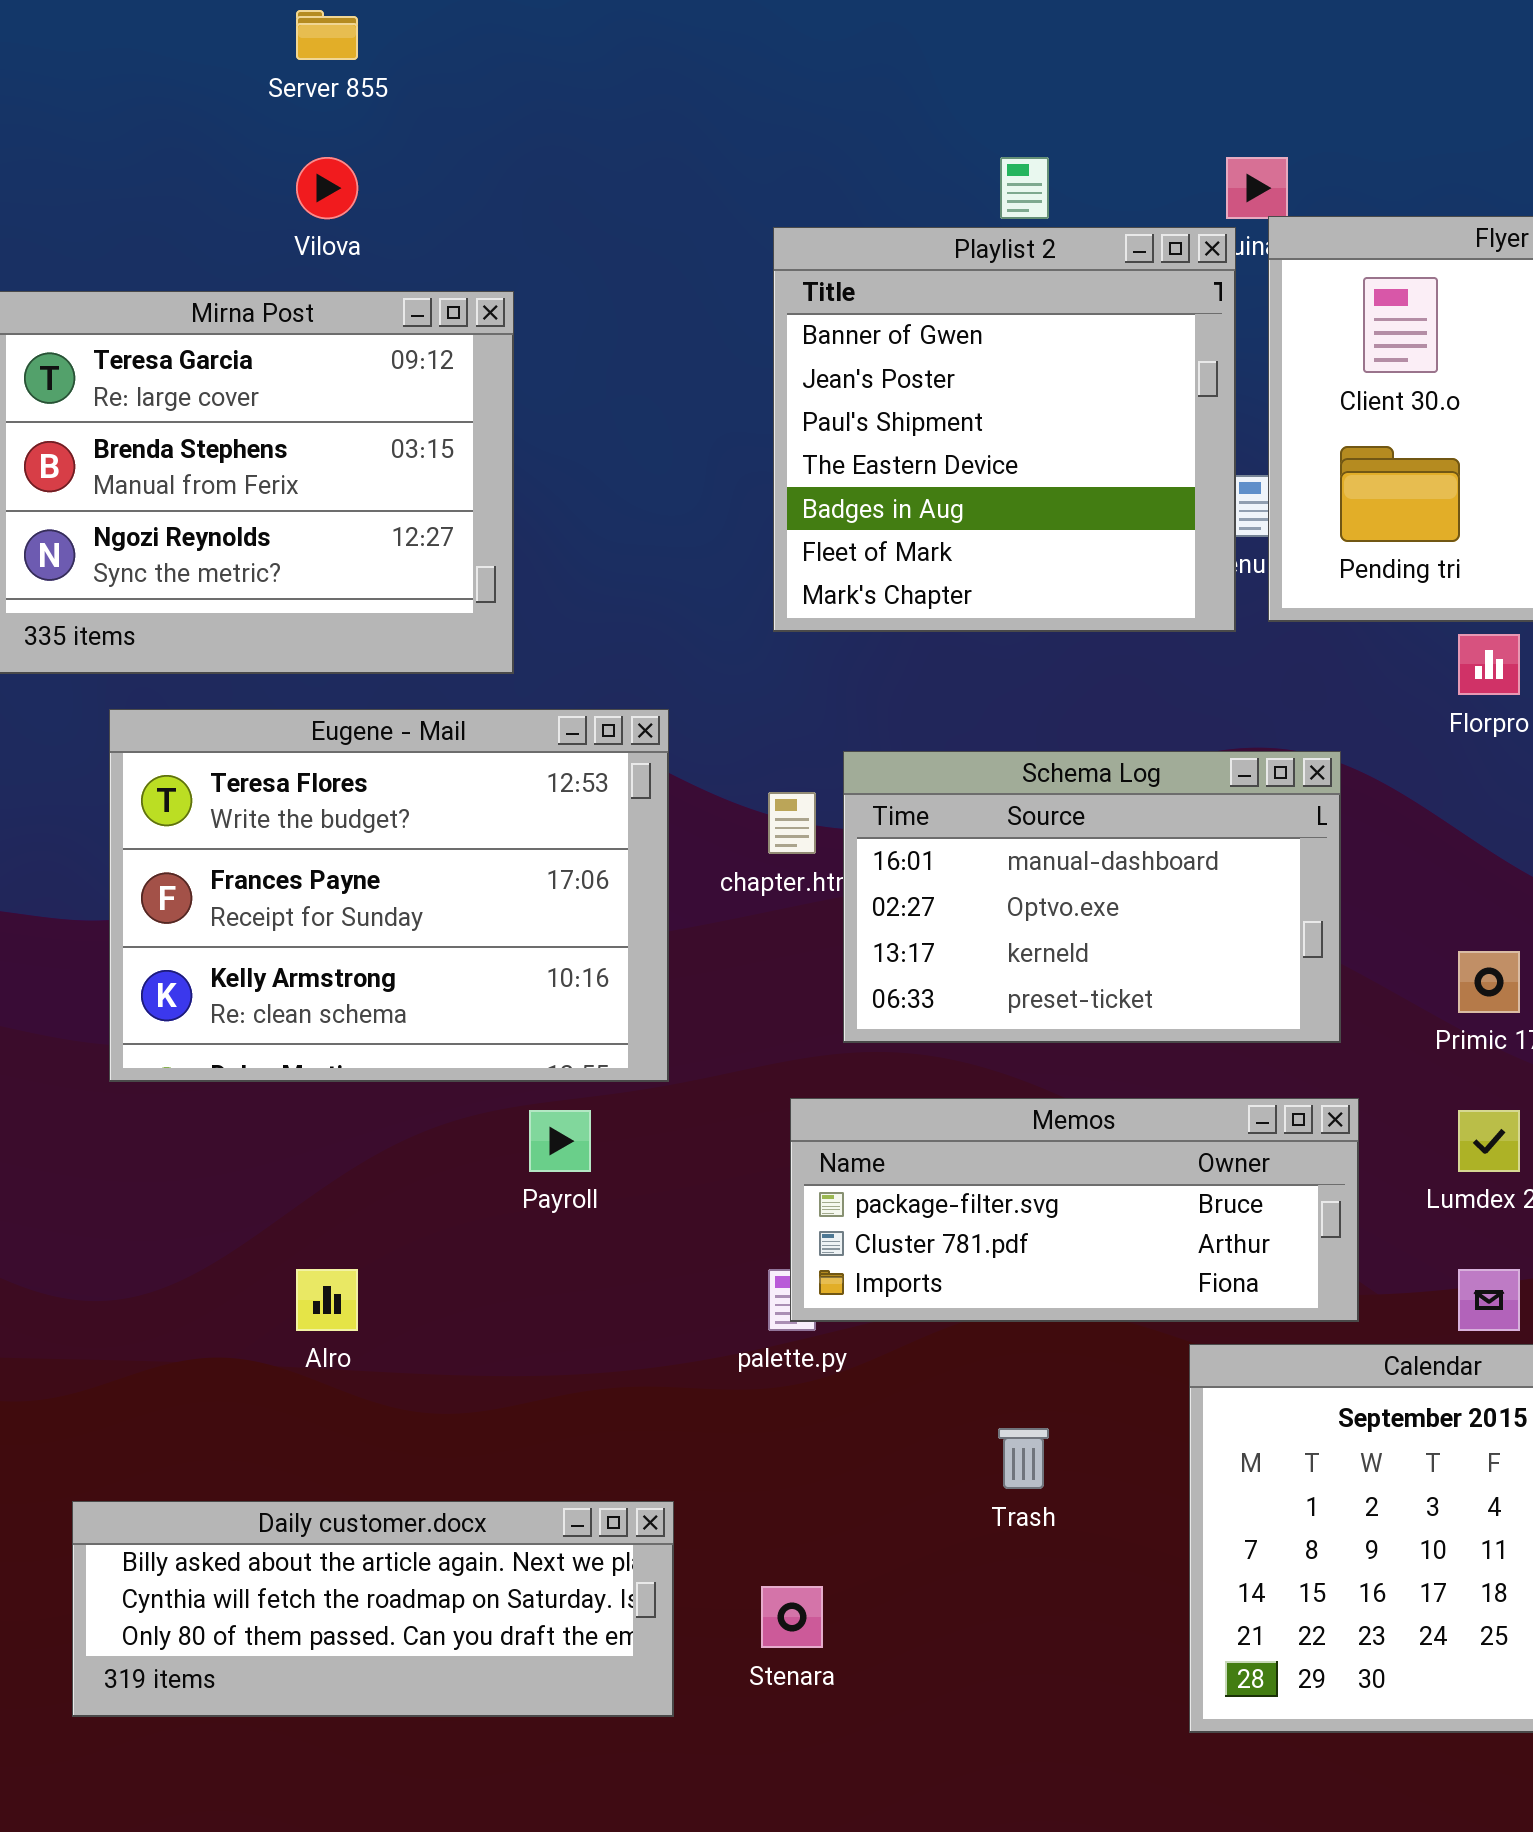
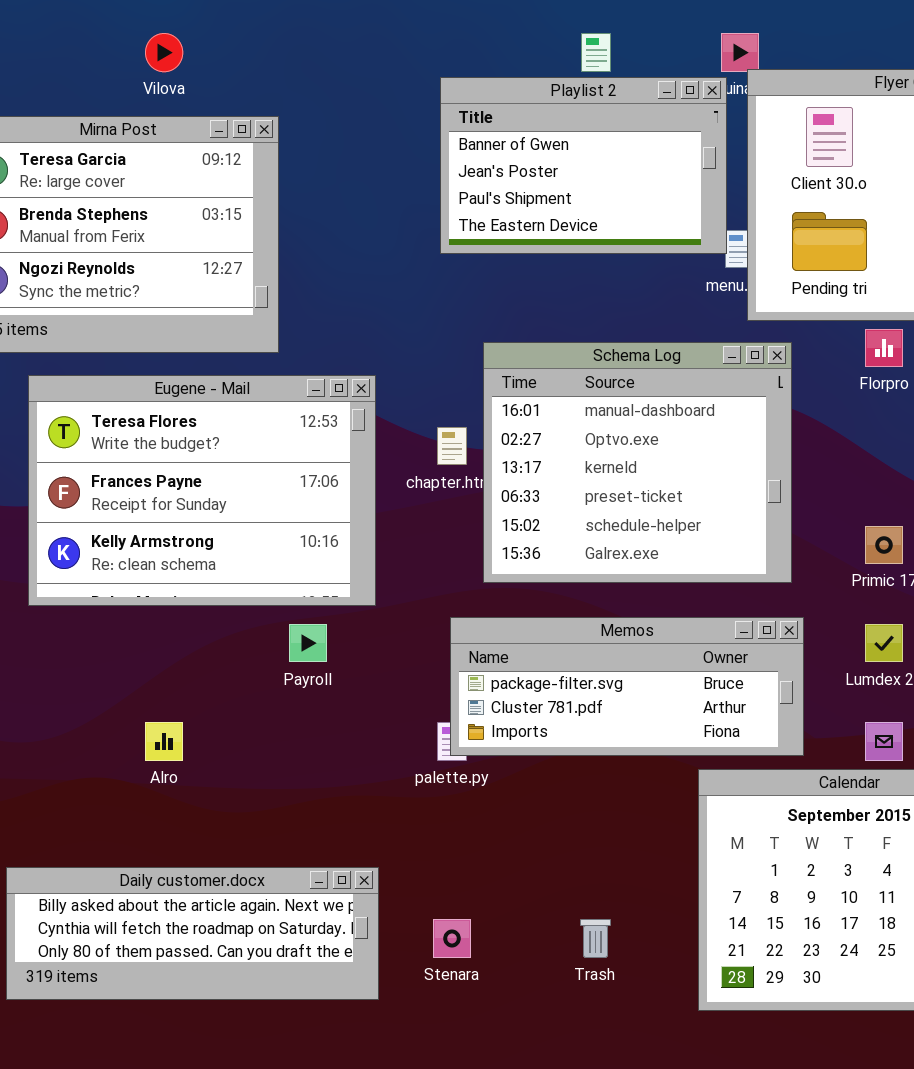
Playlist 2: [773,227,1236,632] -> [440,77,727,254], resized
Schema Log: [843,751,1341,1043] -> [483,342,792,583], resized
Trash: [998,1428,1049,1489] -> [580,919,611,958], moved

